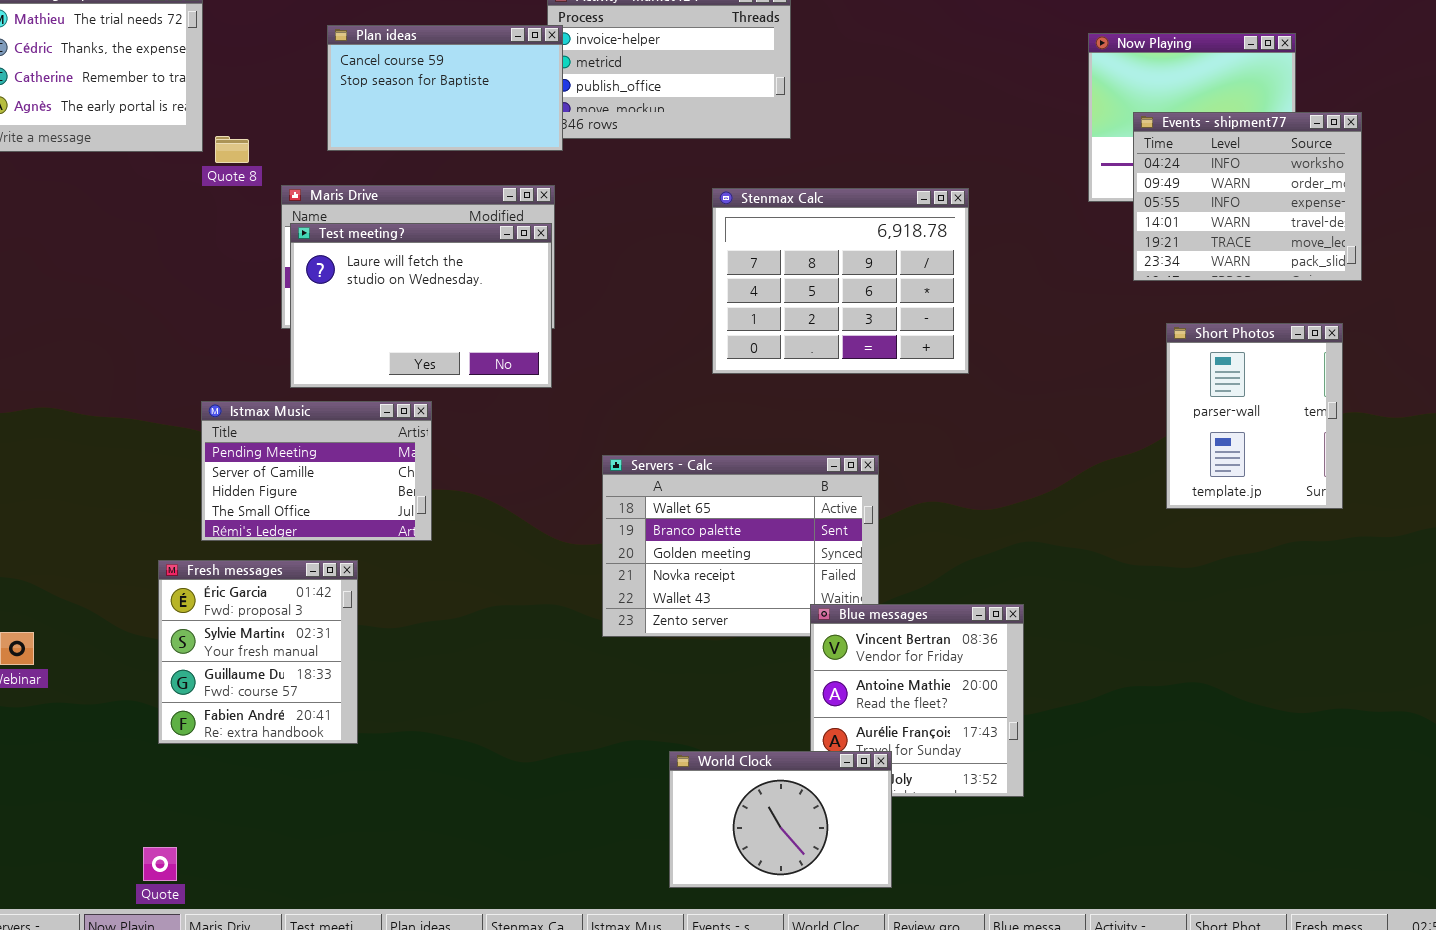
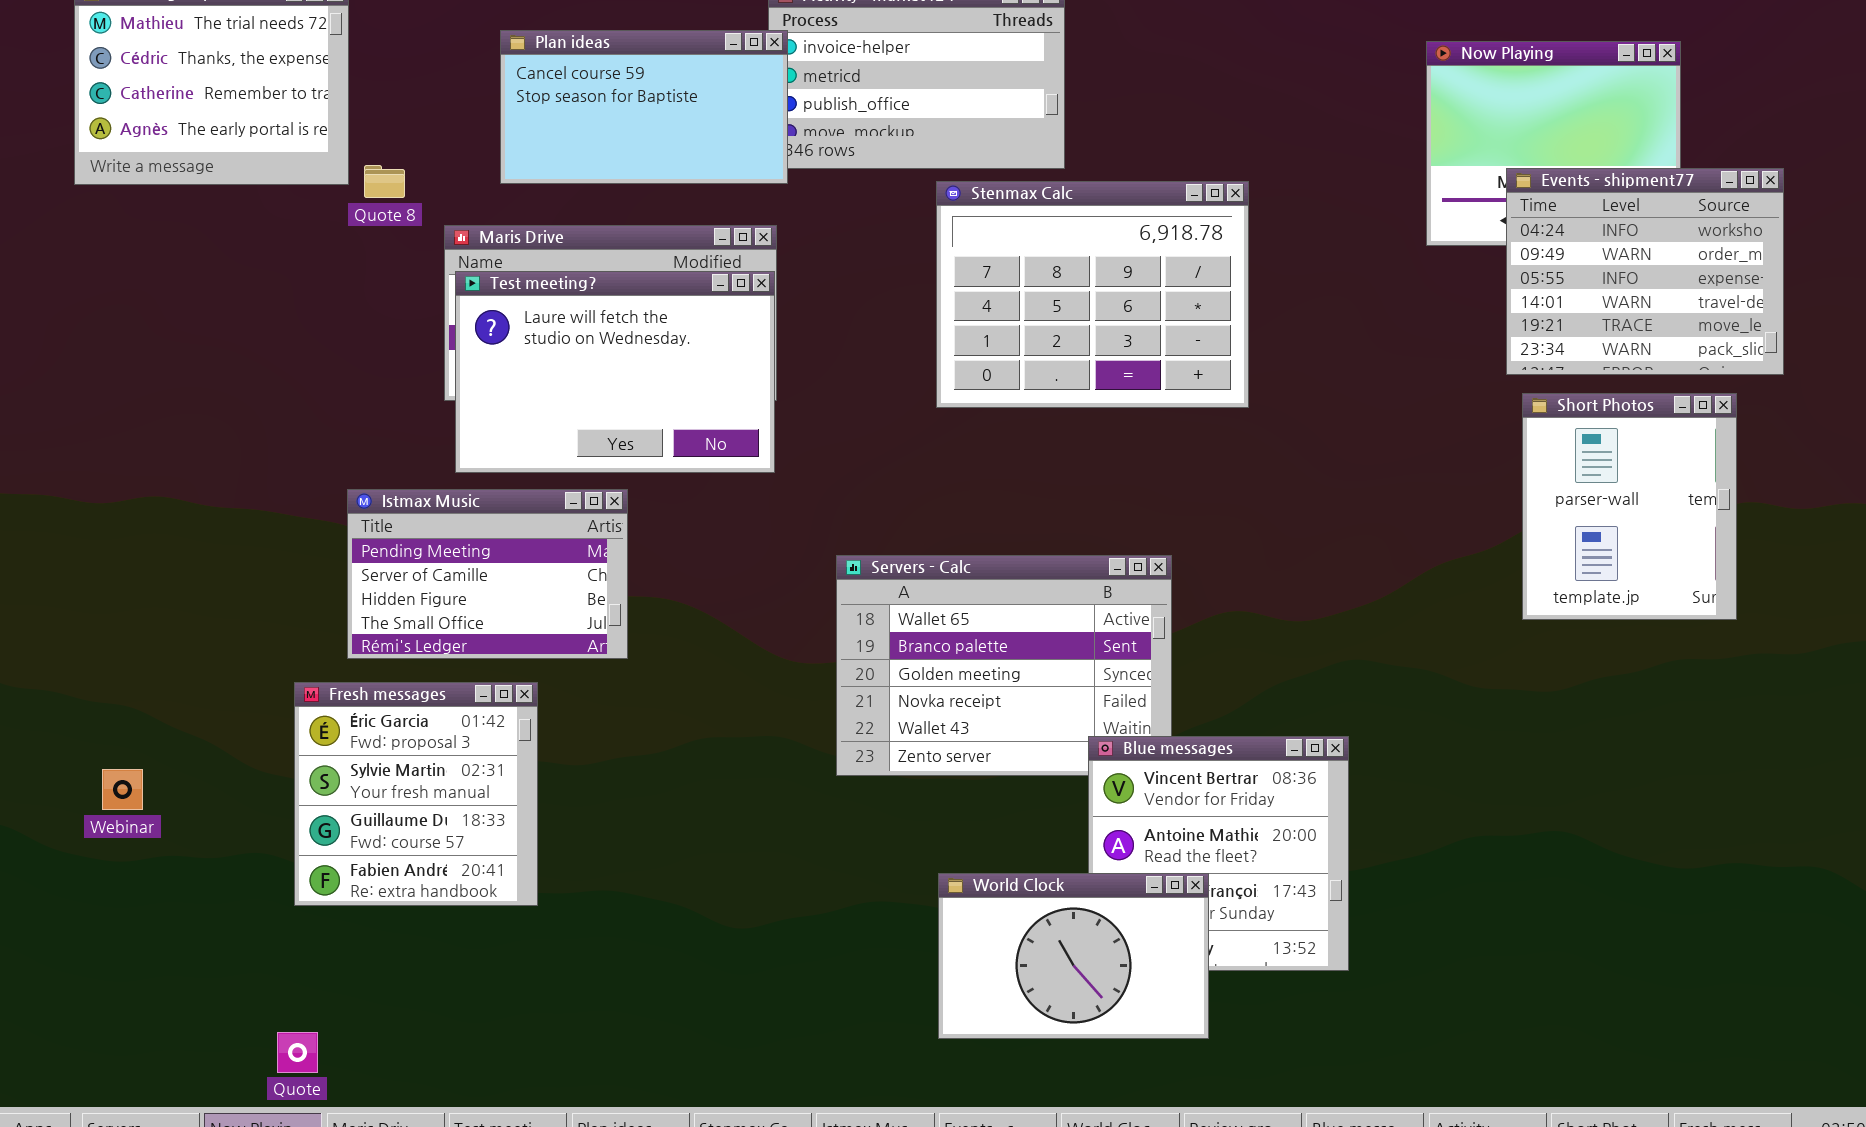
Events - shipment77: [1133,112,1362,281] -> [1506,168,1784,375], moved
Stenmax Calc: [712,188,969,374] -> [936,181,1249,408], moved
World Clock: [669,751,892,888] -> [938,873,1209,1039], moved

